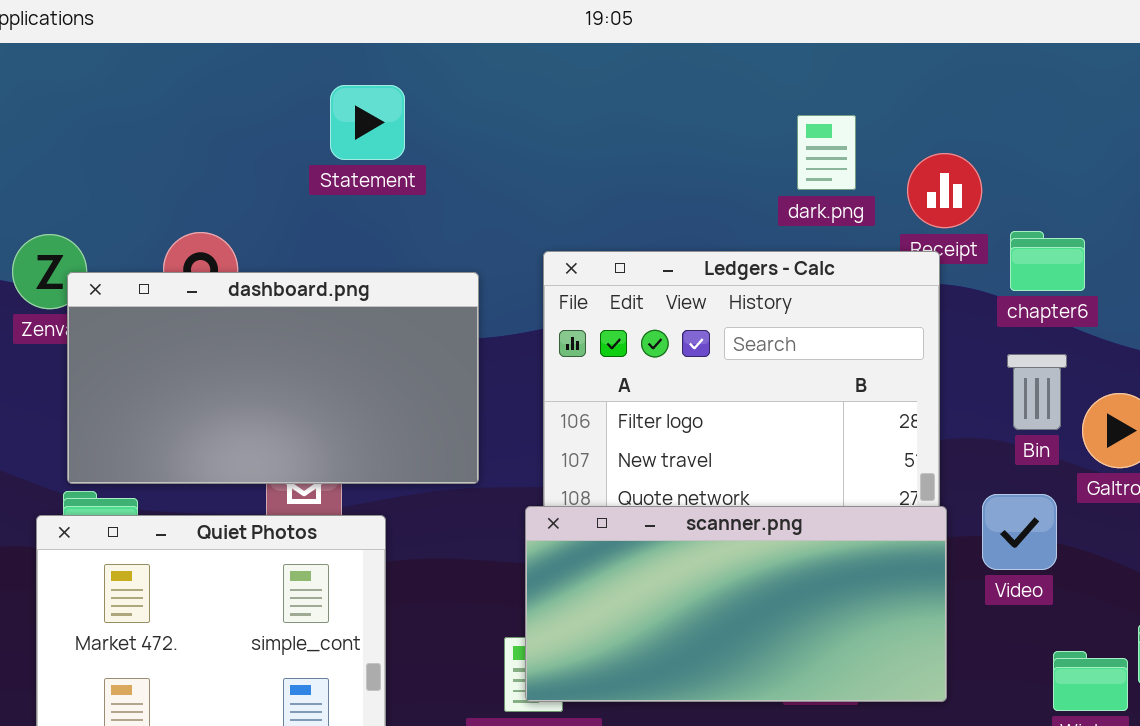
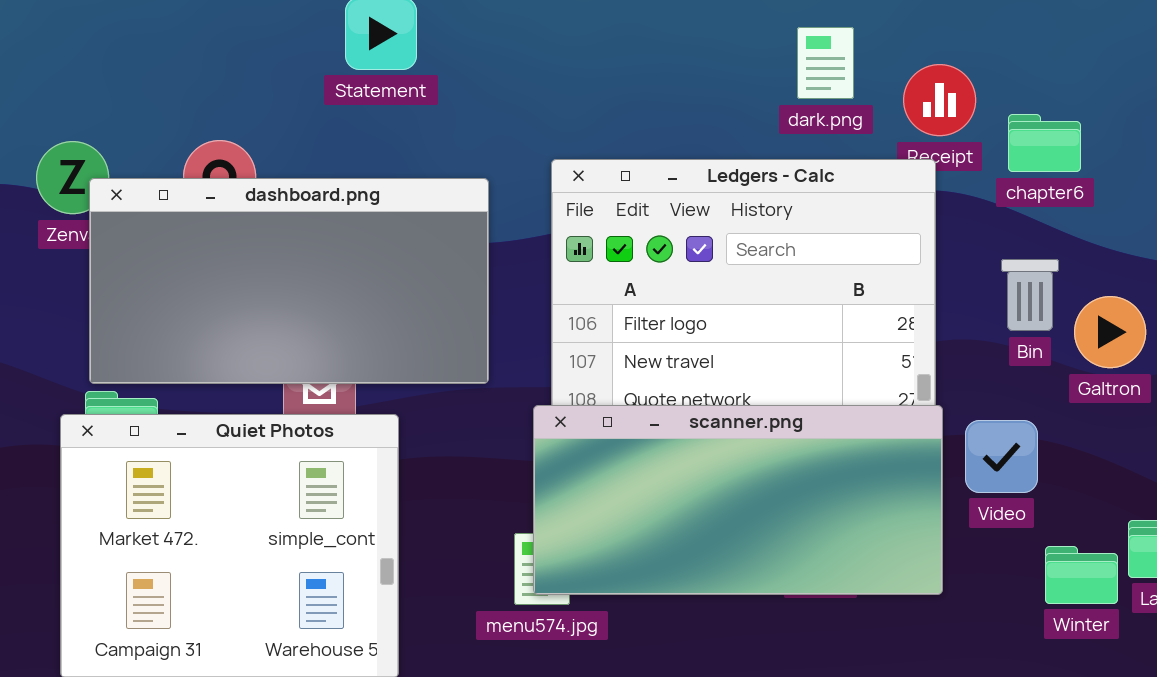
chapter6: [1010,231,1085,291] -> [1008,114,1081,172], moved
Video: [982,494,1057,570] -> [965,420,1038,493], moved

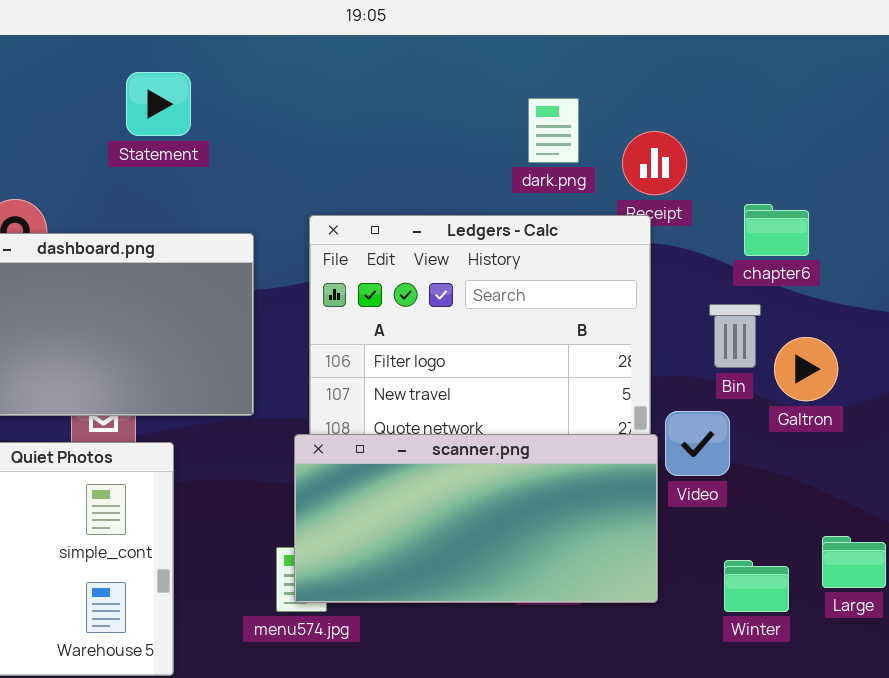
chapter6: [1008,114,1081,172] -> [744,204,809,256], moved
Video: [965,420,1038,493] -> [665,411,730,476], moved
Winter: [1045,546,1118,604] -> [724,560,789,612], moved

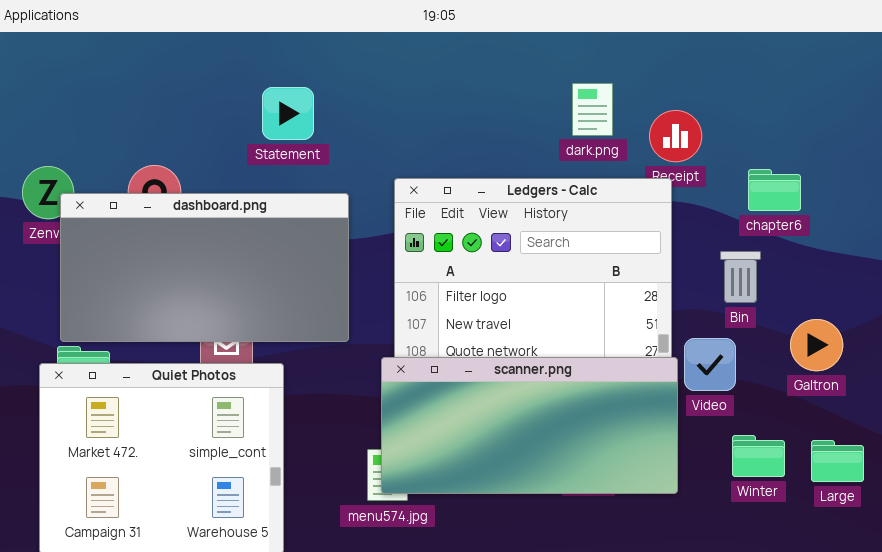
Statement: [126,72,191,136] -> [262,87,314,140], moved
Galtron: [774,337,838,401] -> [790,319,843,371], moved
Winter: [724,560,789,612] -> [732,435,785,477], moved

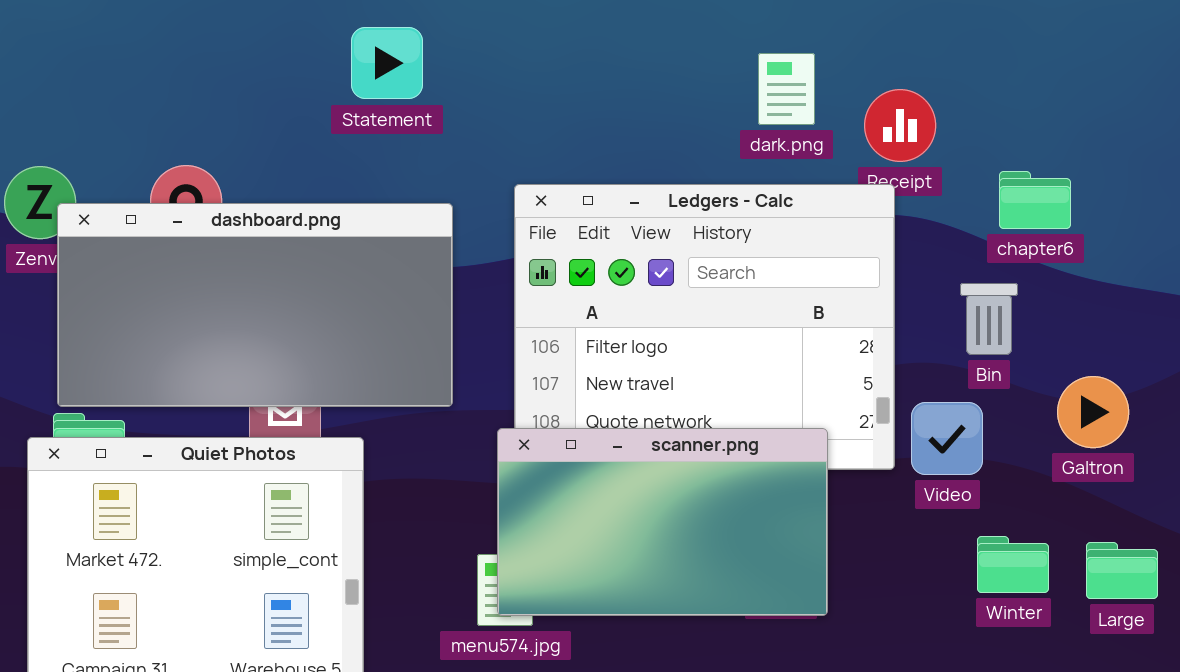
Statement: [262,87,314,140] -> [351,27,423,99], moved
scanner.png: [381,357,678,494] -> [497,428,828,616], resized

